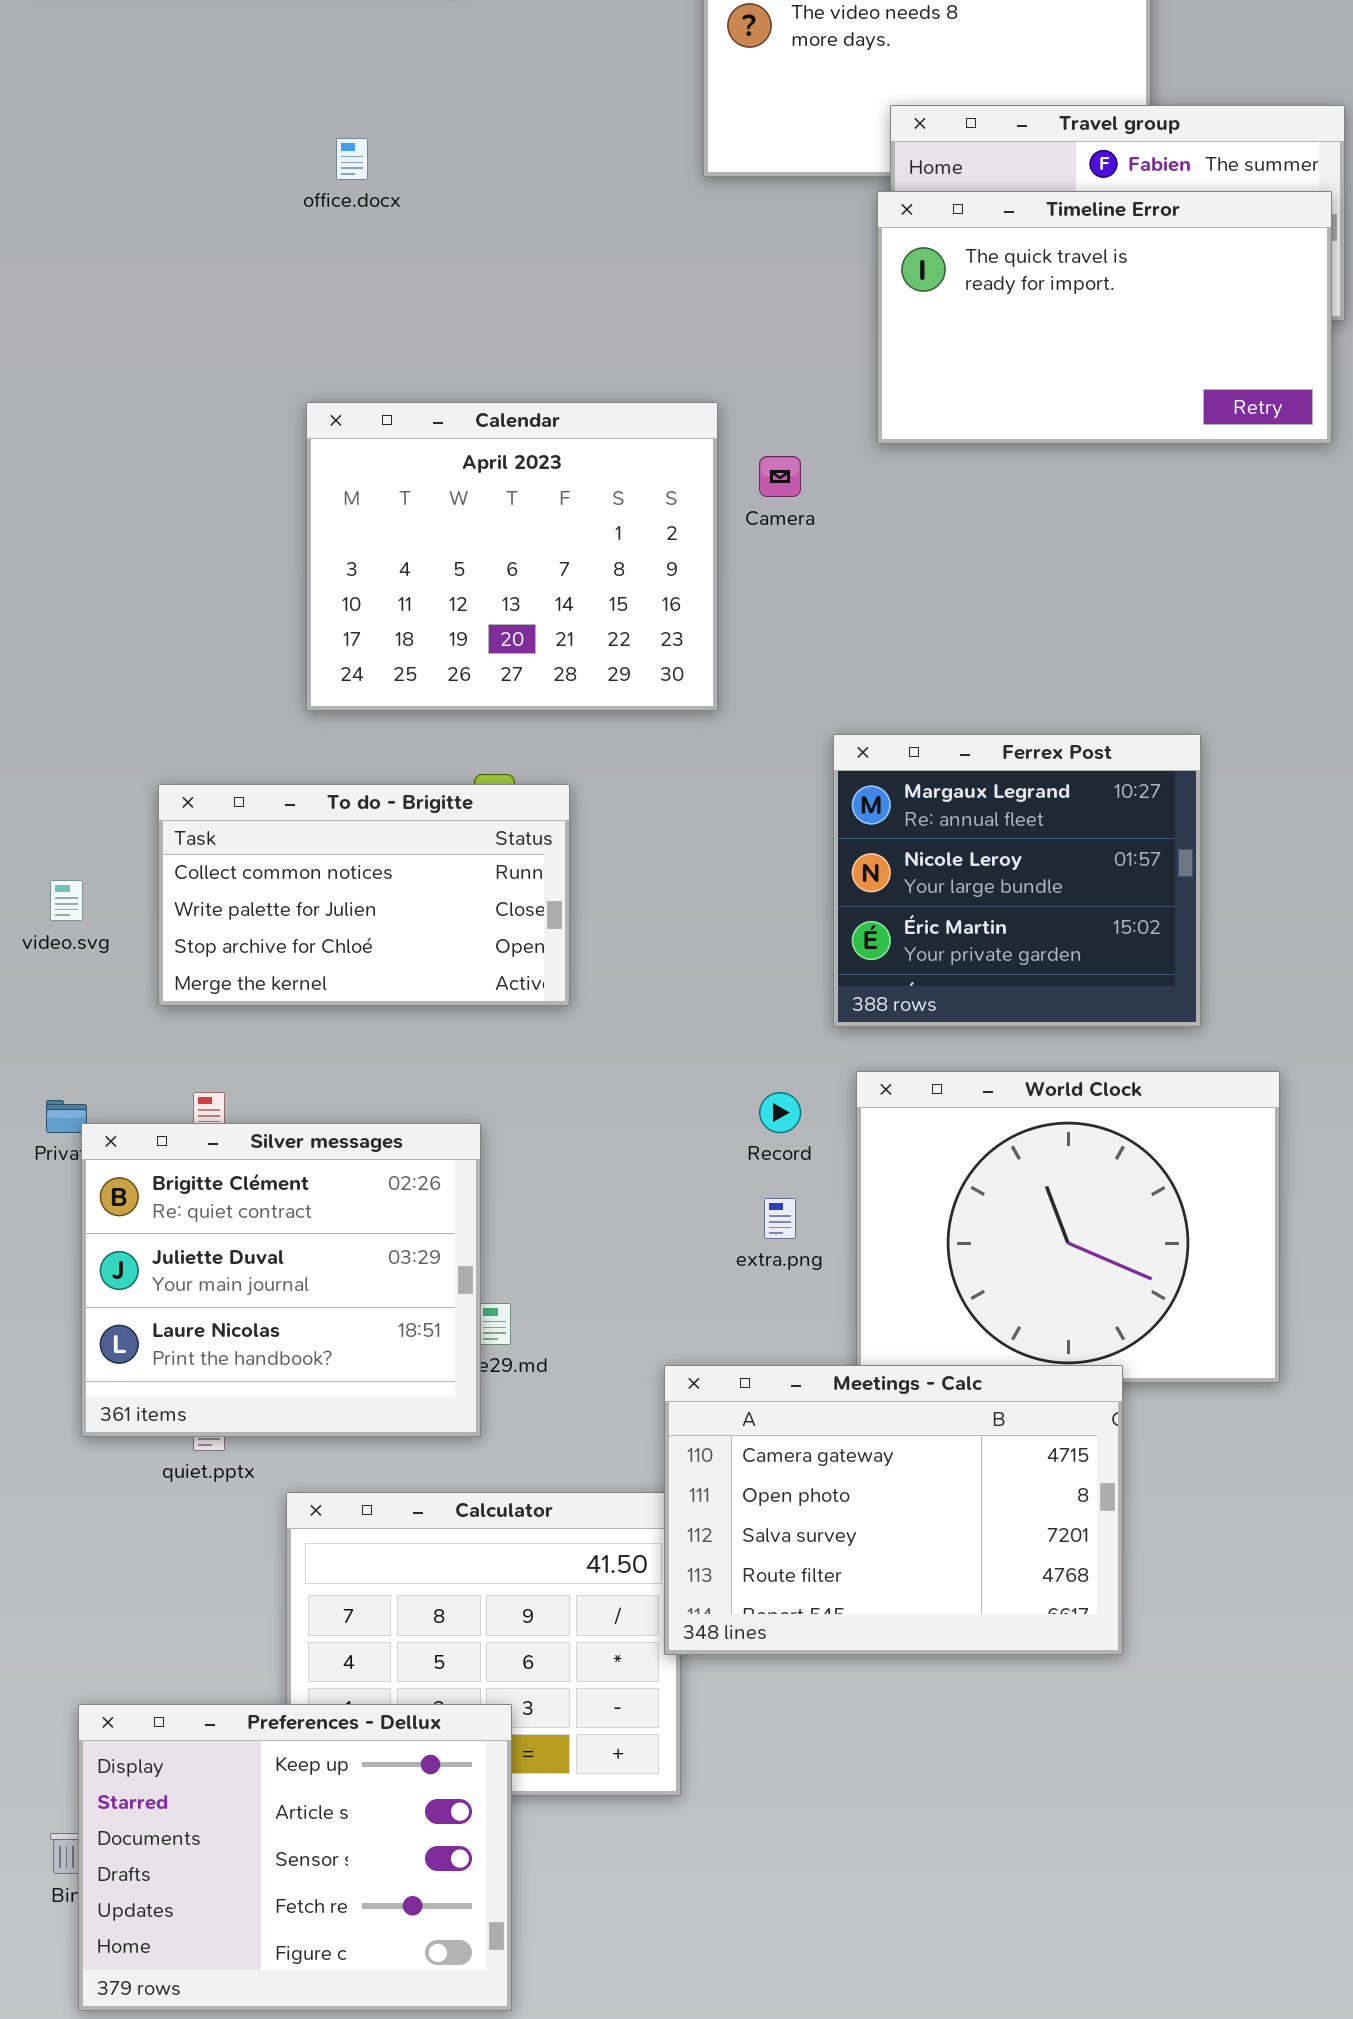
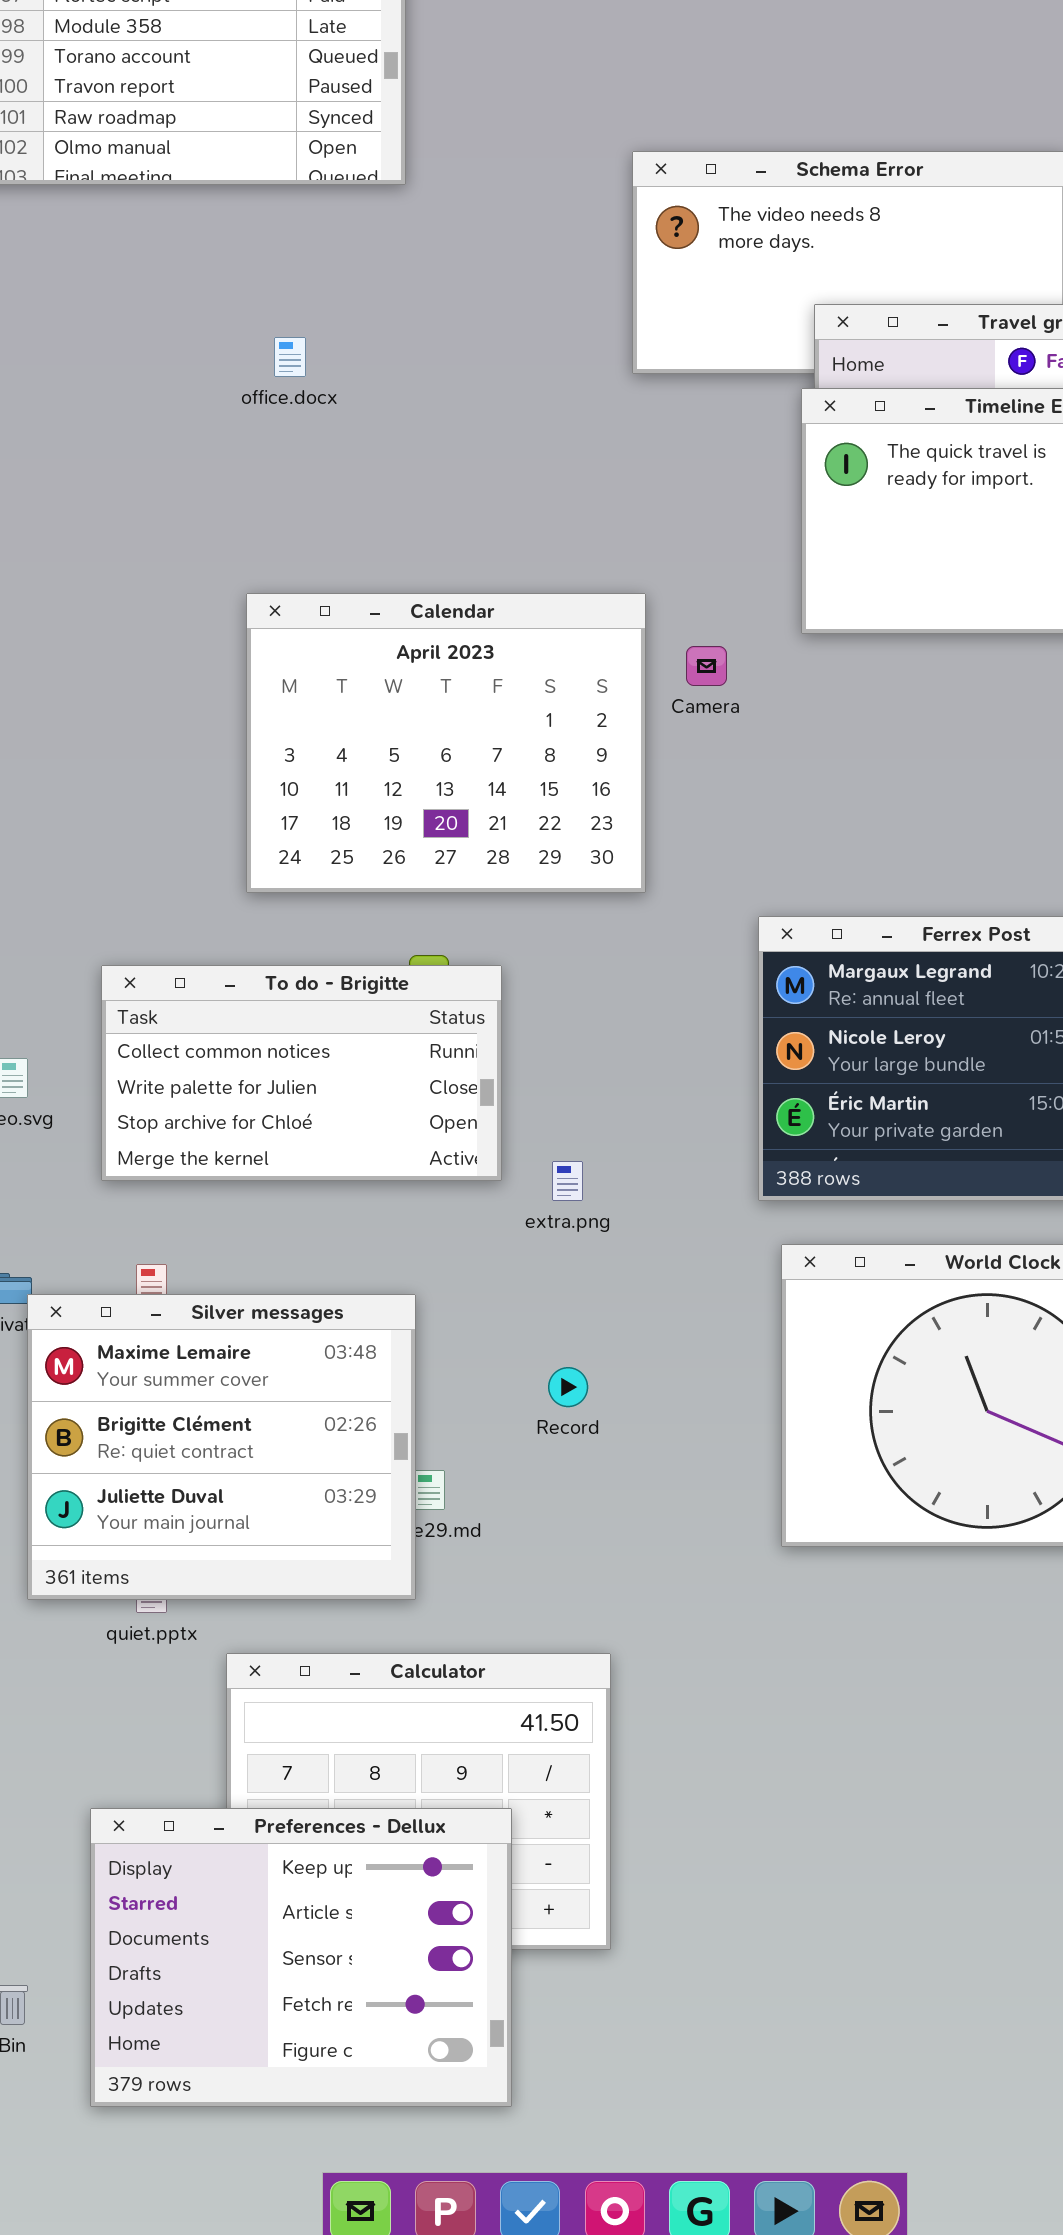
Record: [759,1092,801,1133] -> [548,1367,588,1407], moved
Silver messages: [81,1123,481,1437] -> [27,1294,416,1600], scrolled up 1 row
extra.png: [764,1198,796,1239] -> [552,1161,583,1201], moved
Meetings - Calc: [664,1365,1123,1655] -> none, closed
Preferences - Dellux: [78,1704,512,2011] -> [90,1808,512,2107], moved

